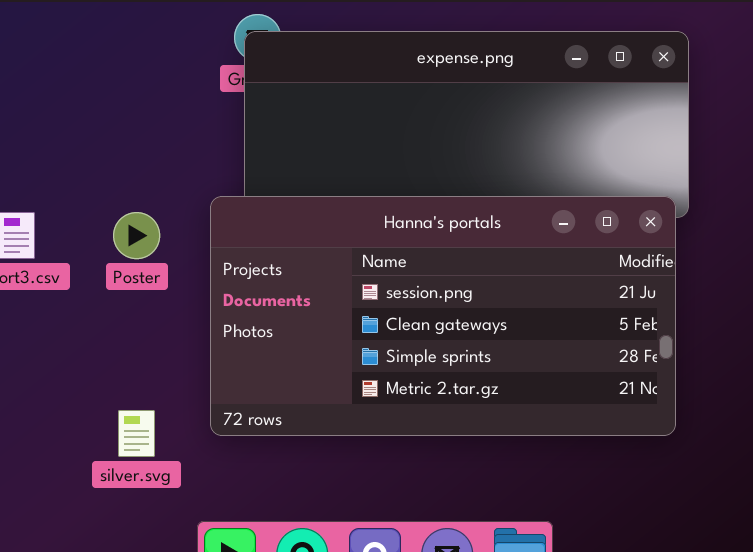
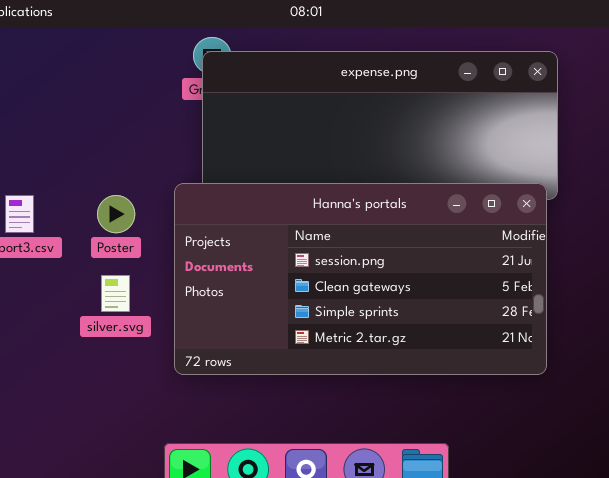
silver.svg: [118,410,155,457] -> [101,275,130,312], moved

